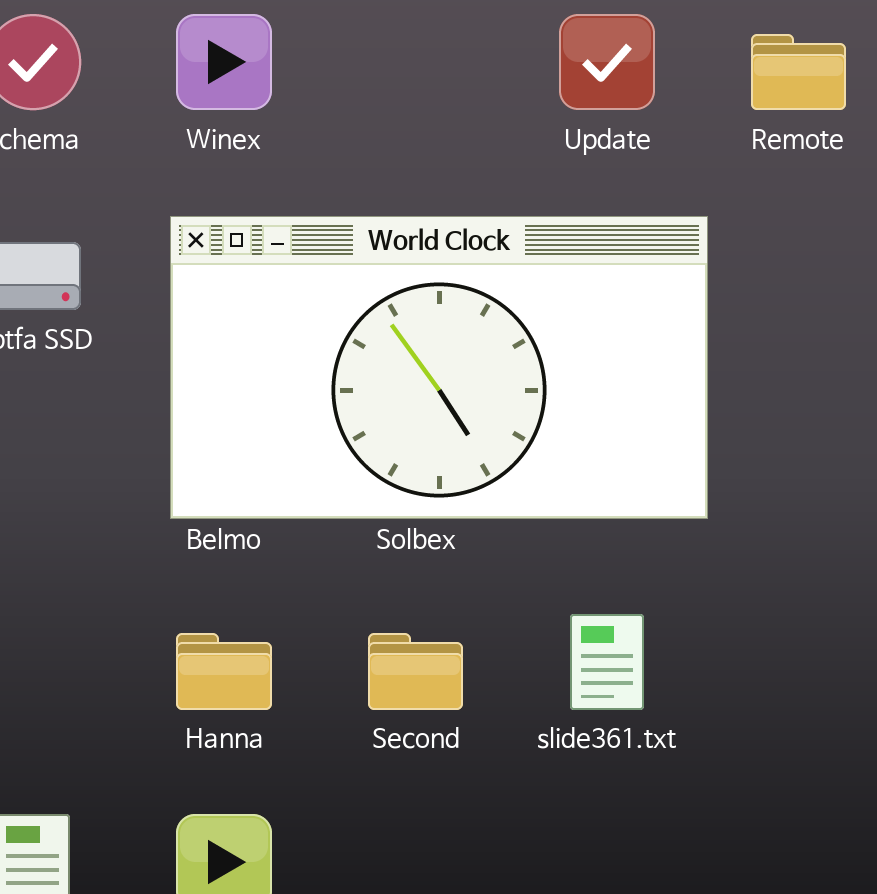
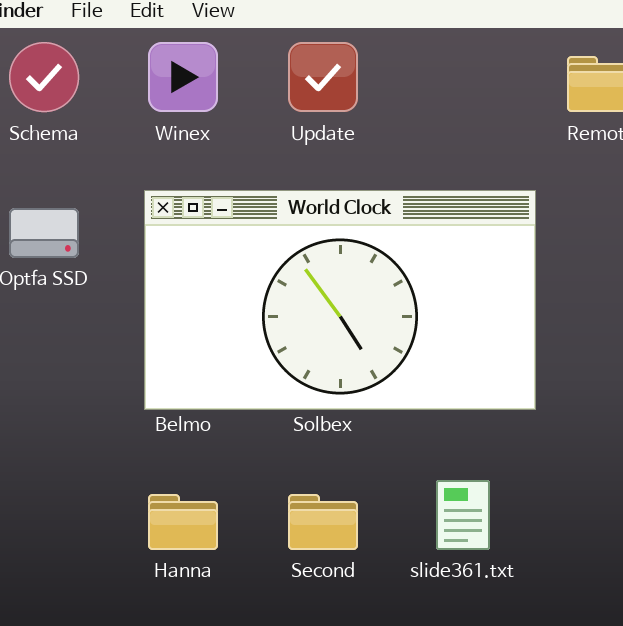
Update: [559,14,655,110] -> [288,42,358,112], moved

